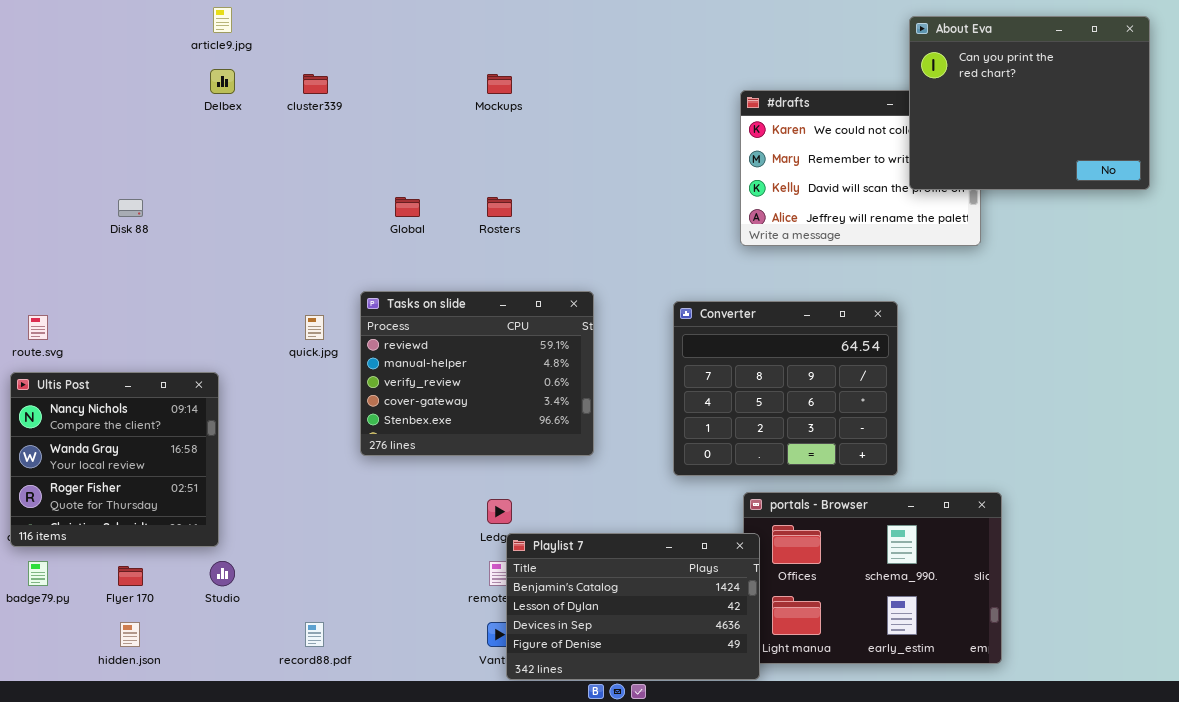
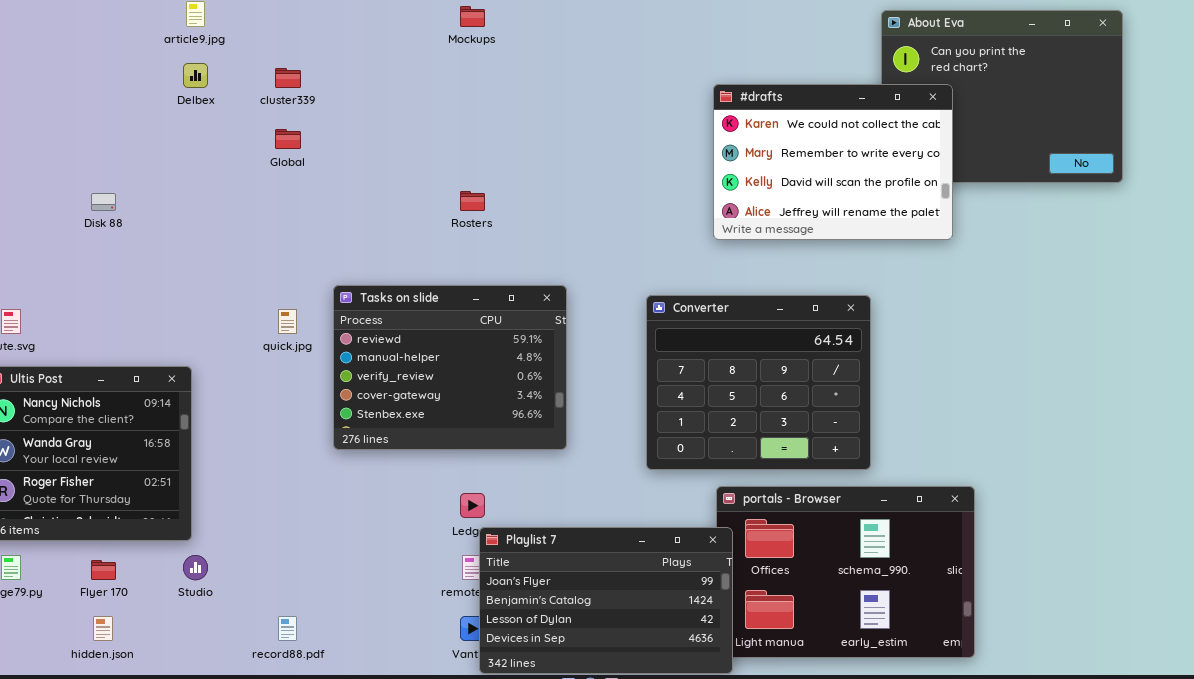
Mockups: [487,74,512,94] -> [460,6,485,27], moved
#drafts: [740,90,981,246] -> [713,84,953,240], raised
Global: [395,197,420,217] -> [275,129,301,149], moved
Playlist 7: [506,533,760,680] -> [479,527,733,674], scrolled up 1 row

